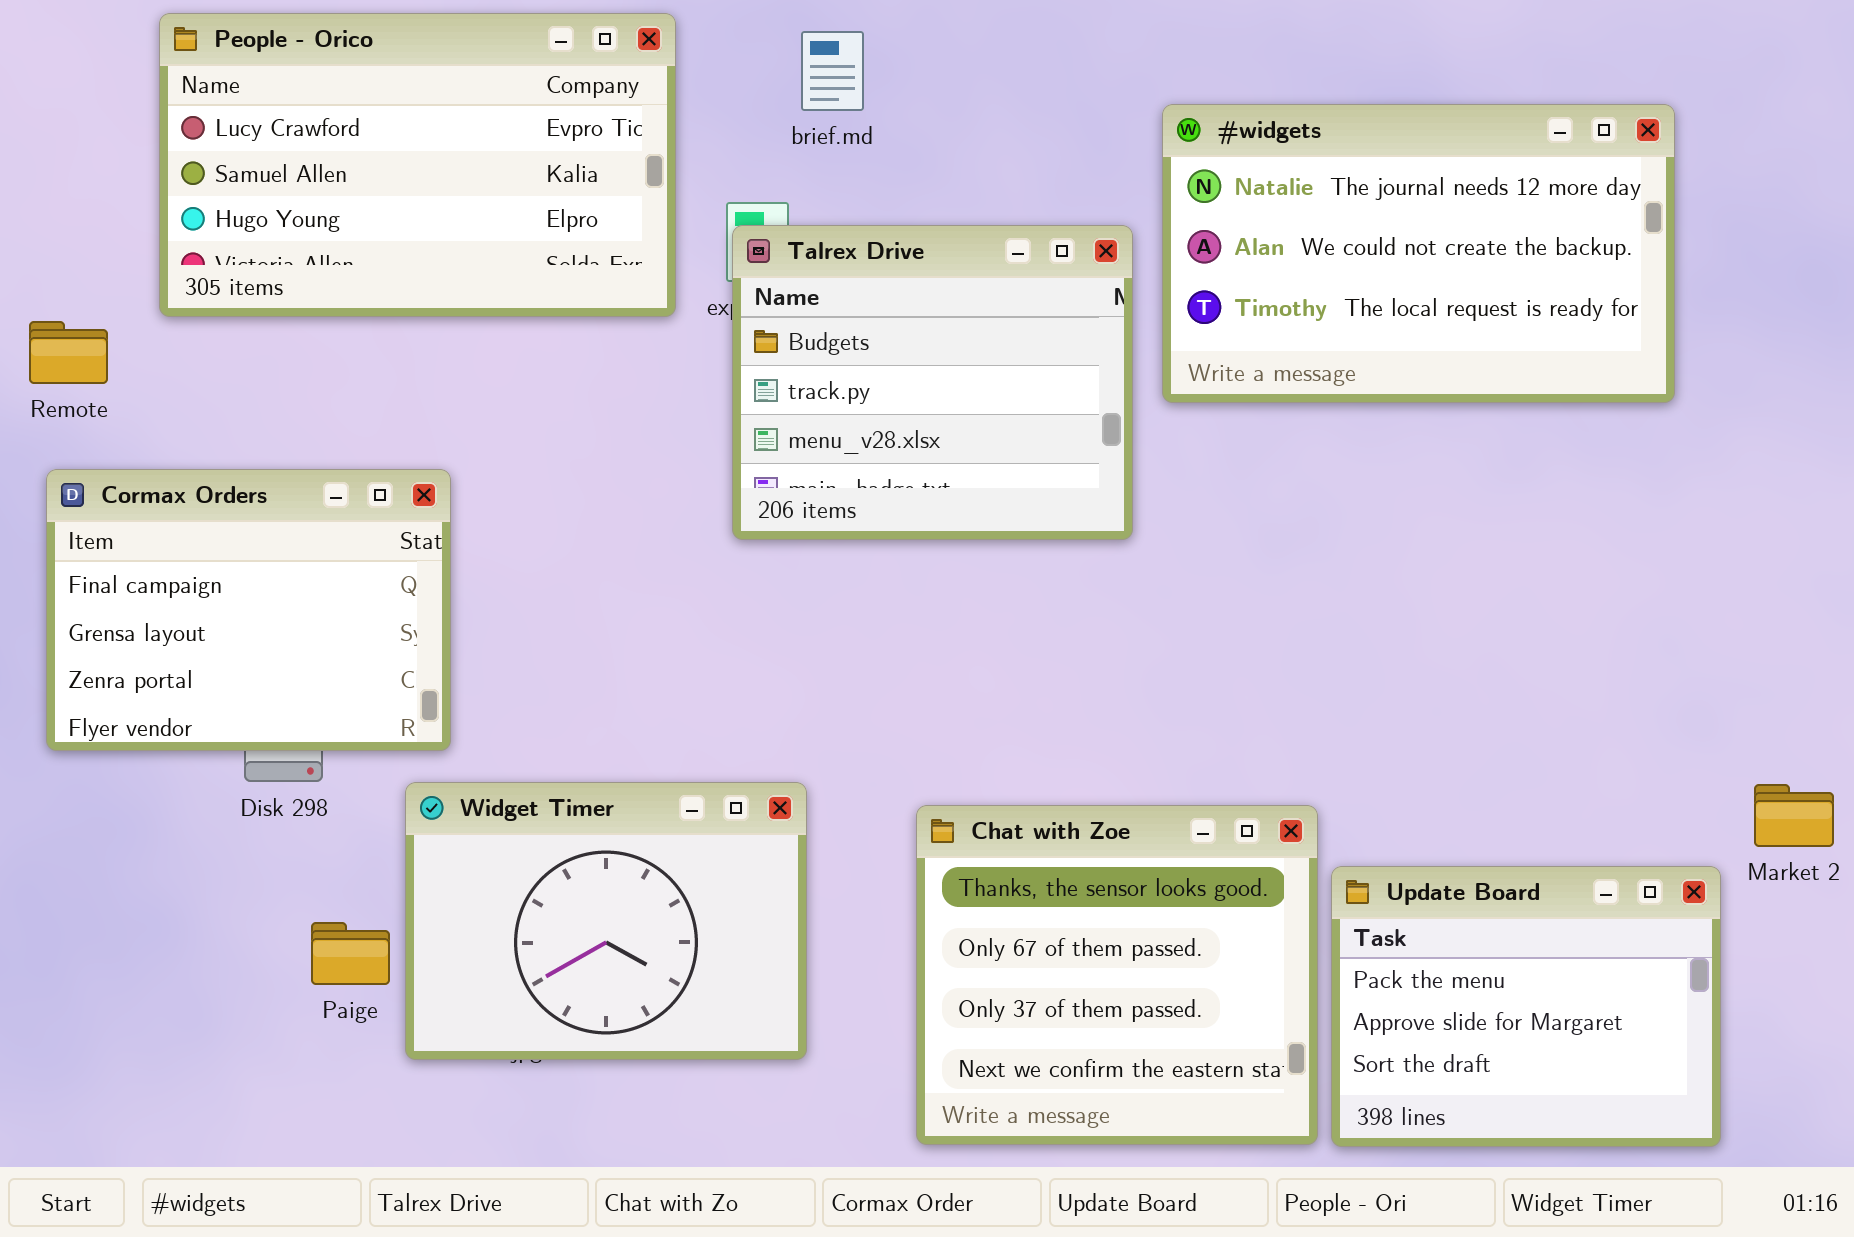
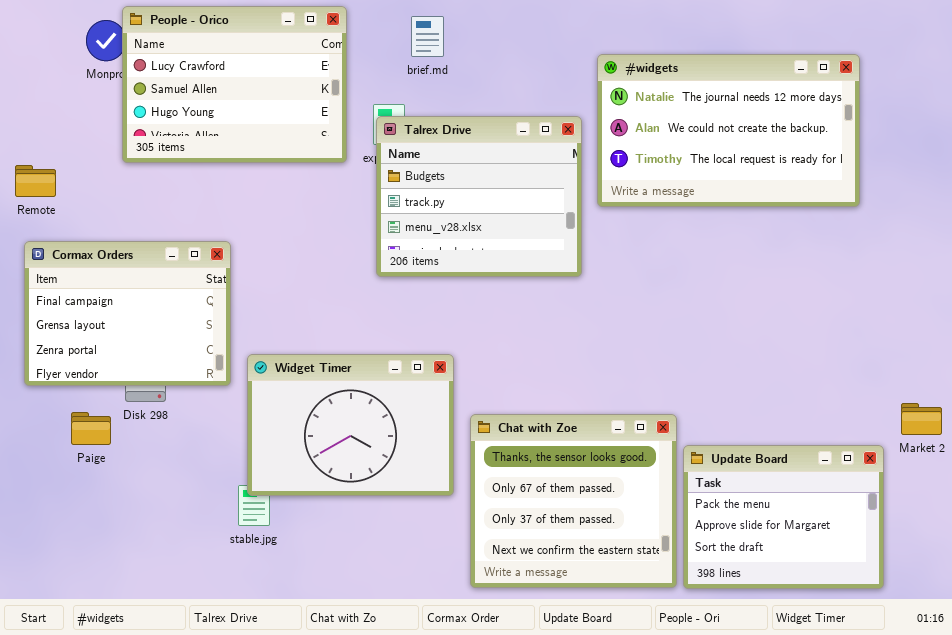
People - Orico: [159,13,676,317] -> [122,6,347,163], resized
Widget Timer: [405,782,807,1060] -> [247,354,454,496], moved
Paige: [311,922,390,985] -> [71,412,111,445], moved

